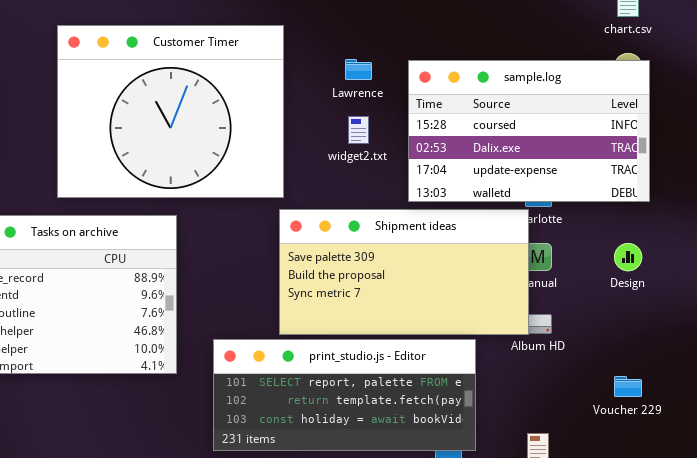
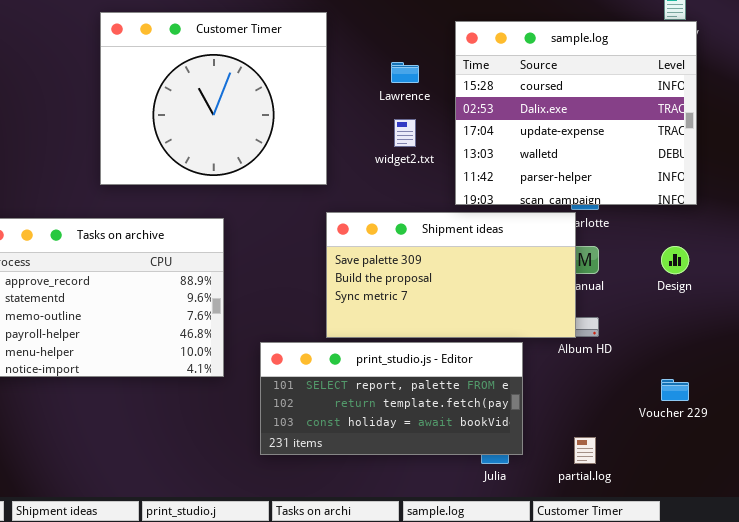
Customer Timer: [57,25,284,198] -> [100,12,327,185], moved
sample.log: [408,60,650,202] -> [455,21,697,205], resized

